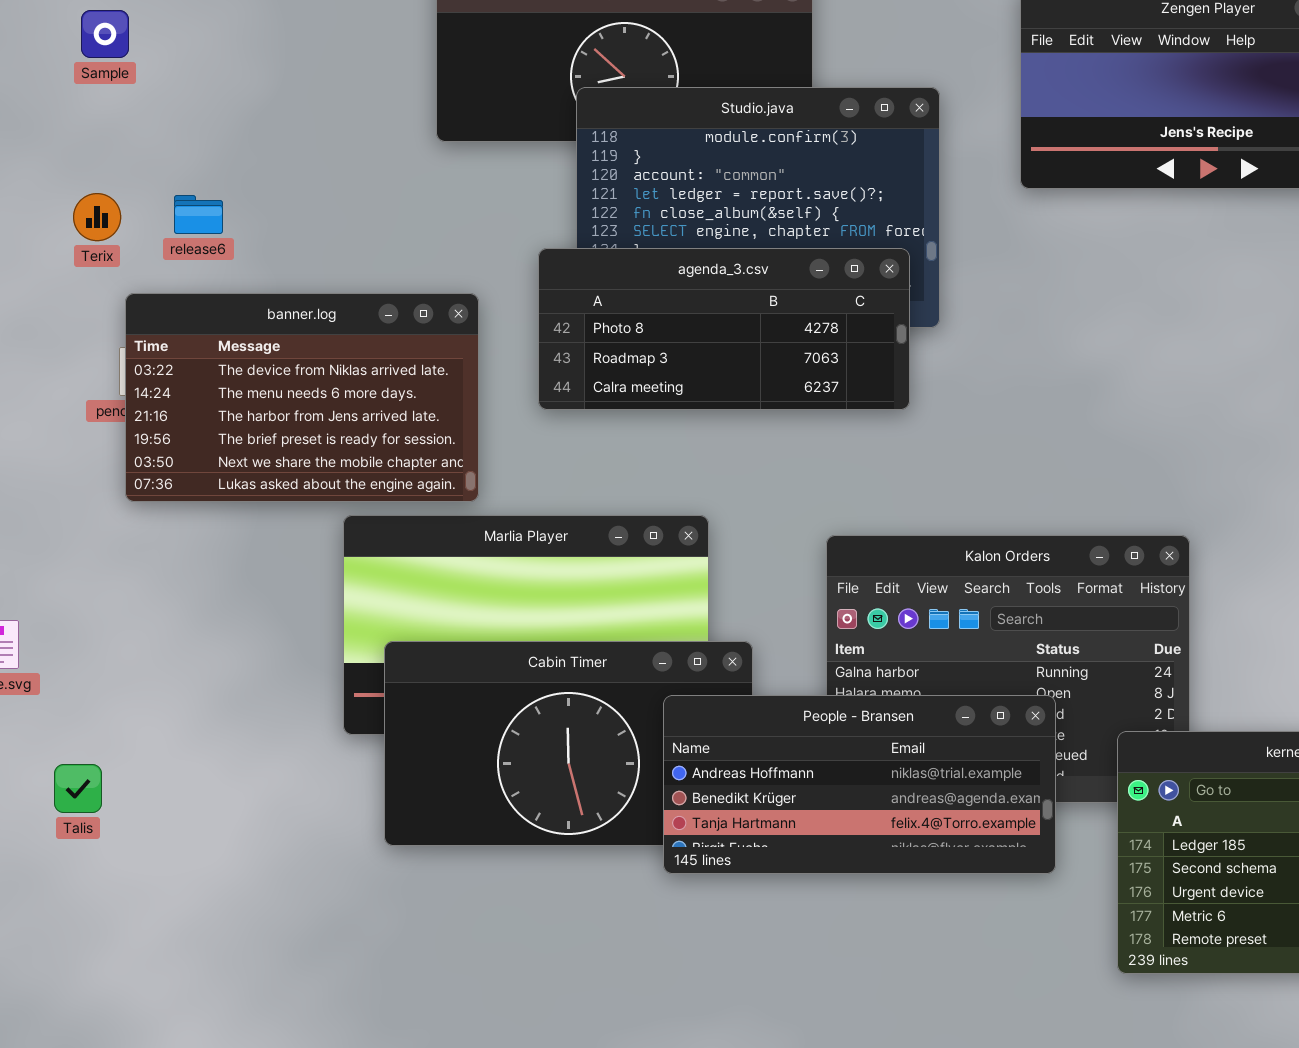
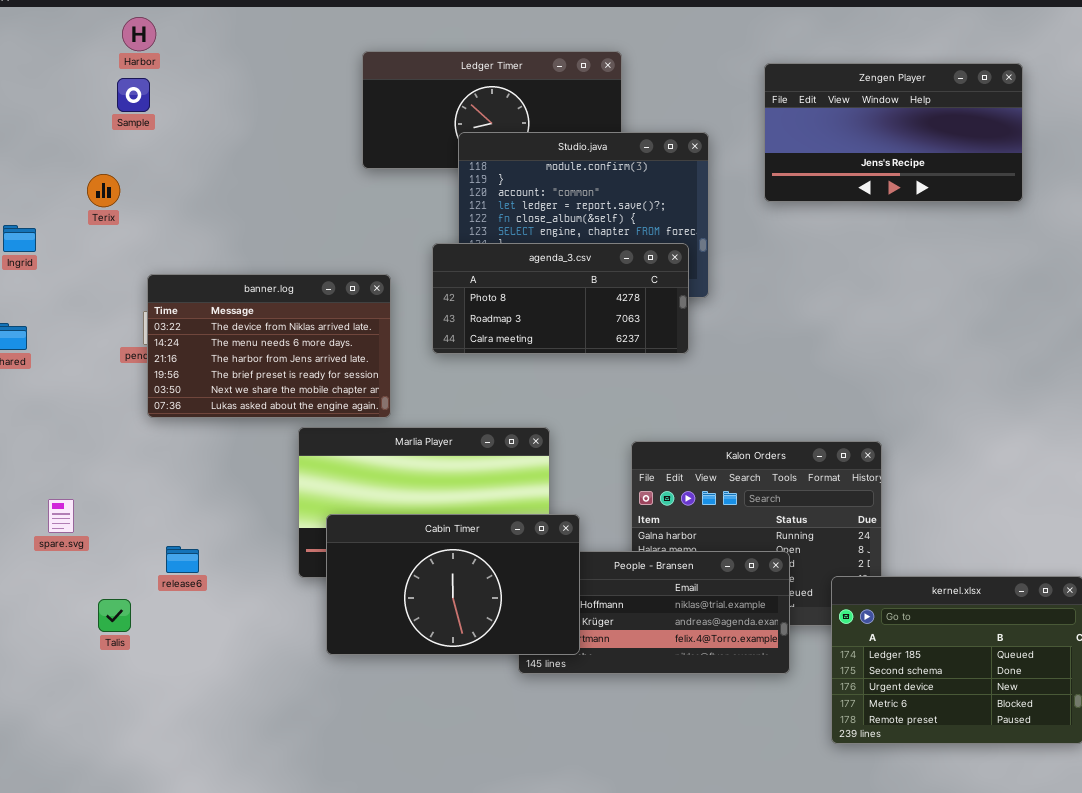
Terix: [73,193,121,241] -> [87,174,120,207], moved
release6: [174,195,223,234] -> [166,546,199,573], moved
Cabin Timer: [384,641,753,846] -> [326,514,580,655], raised

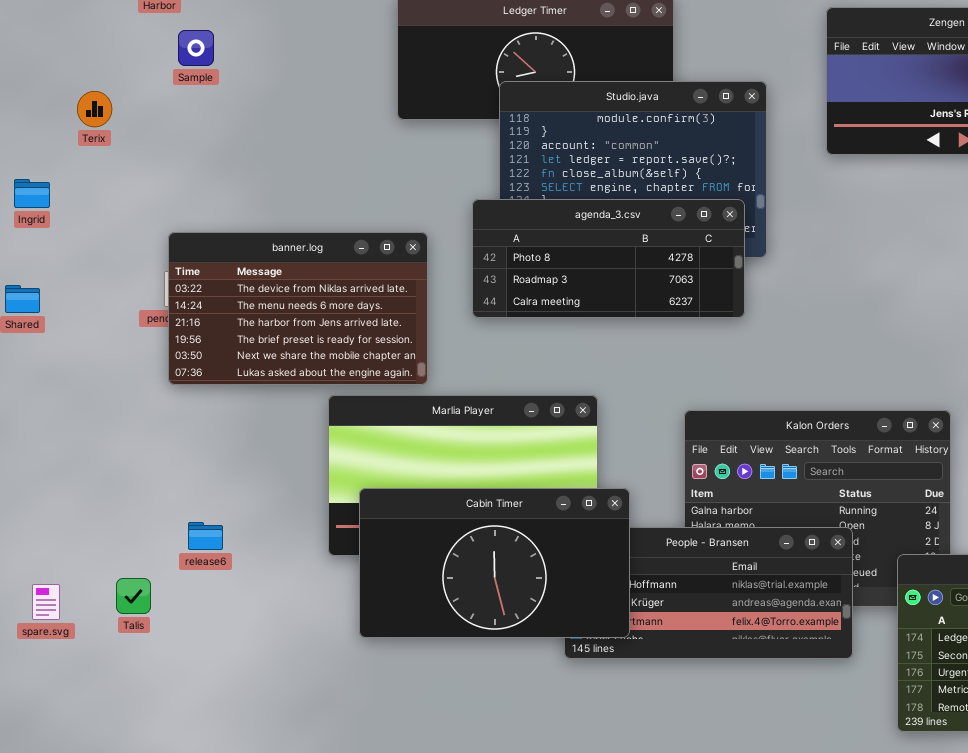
Sample: [117,78,150,112] -> [178,30,214,66], moved
Terix: [87,174,120,207] -> [77,91,112,127], moved
spare.svg: [48,499,74,533] -> [32,584,60,620], moved

